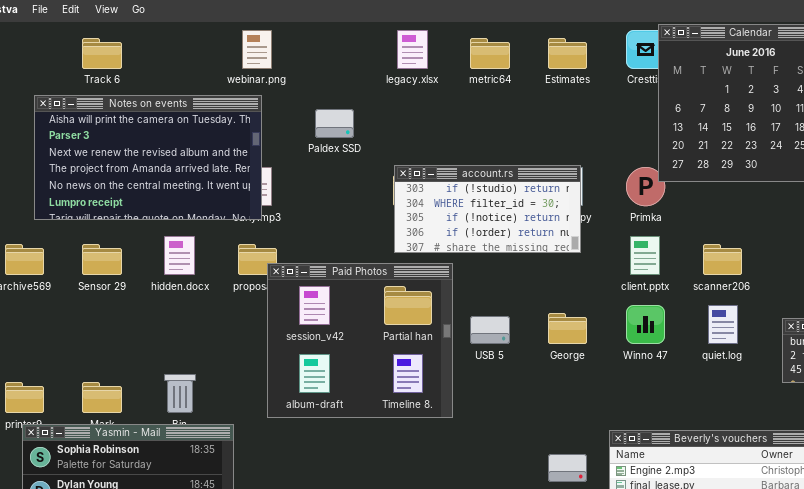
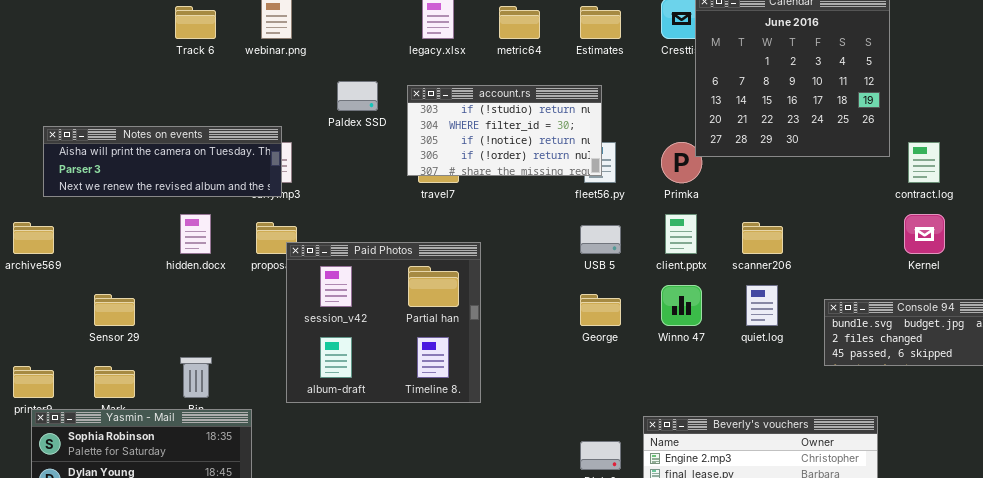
Track 6: [82,38,122,69] -> [175,6,216,39], moved
Notes on events: [34,95,262,220] -> [43,126,282,197], resized
account.rs: [394,165,581,253] -> [407,85,602,176], moved
Sensor 29: [82,244,122,275] -> [94,294,135,326], moved
USB 5: [470,316,510,344] -> [580,225,621,254], moved

